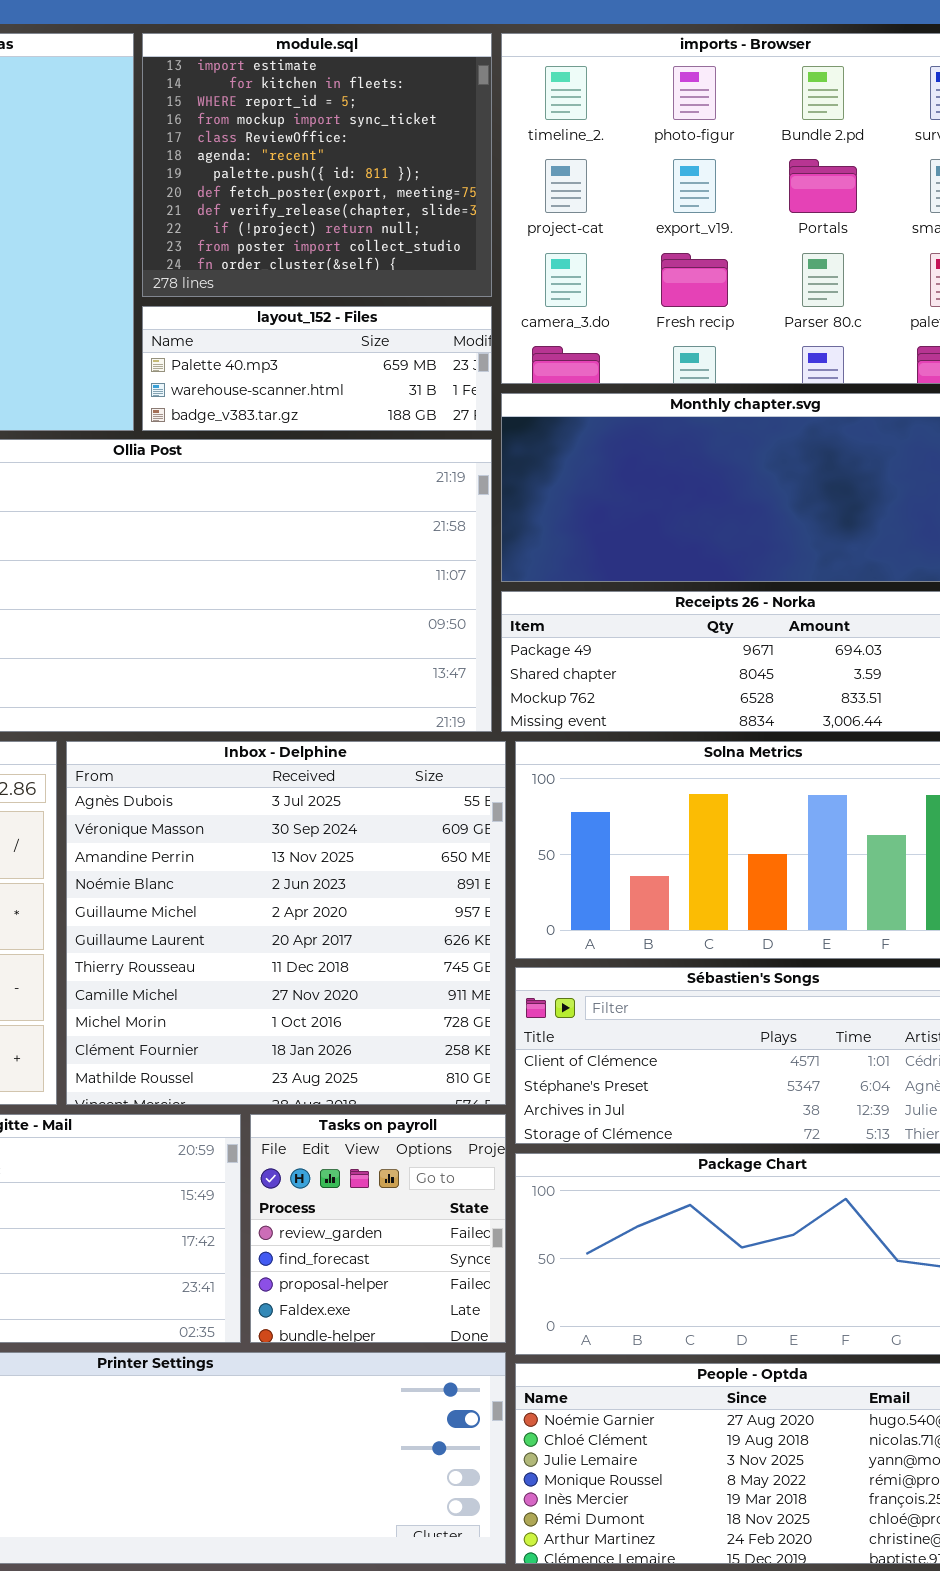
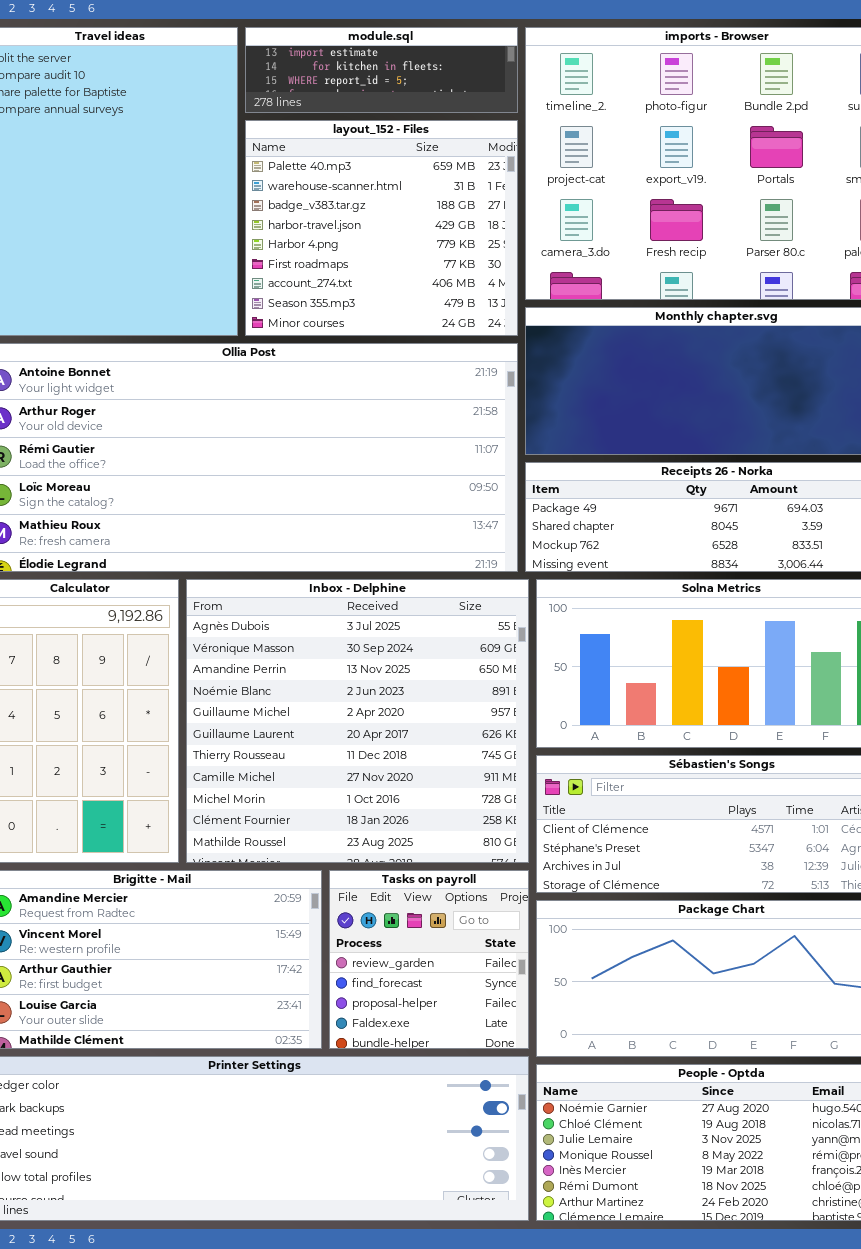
module.sql: [142,33,492,297] -> [245,27,518,113], resized
layout_152 - Files: [142,306,492,431] -> [245,120,518,336], resized

